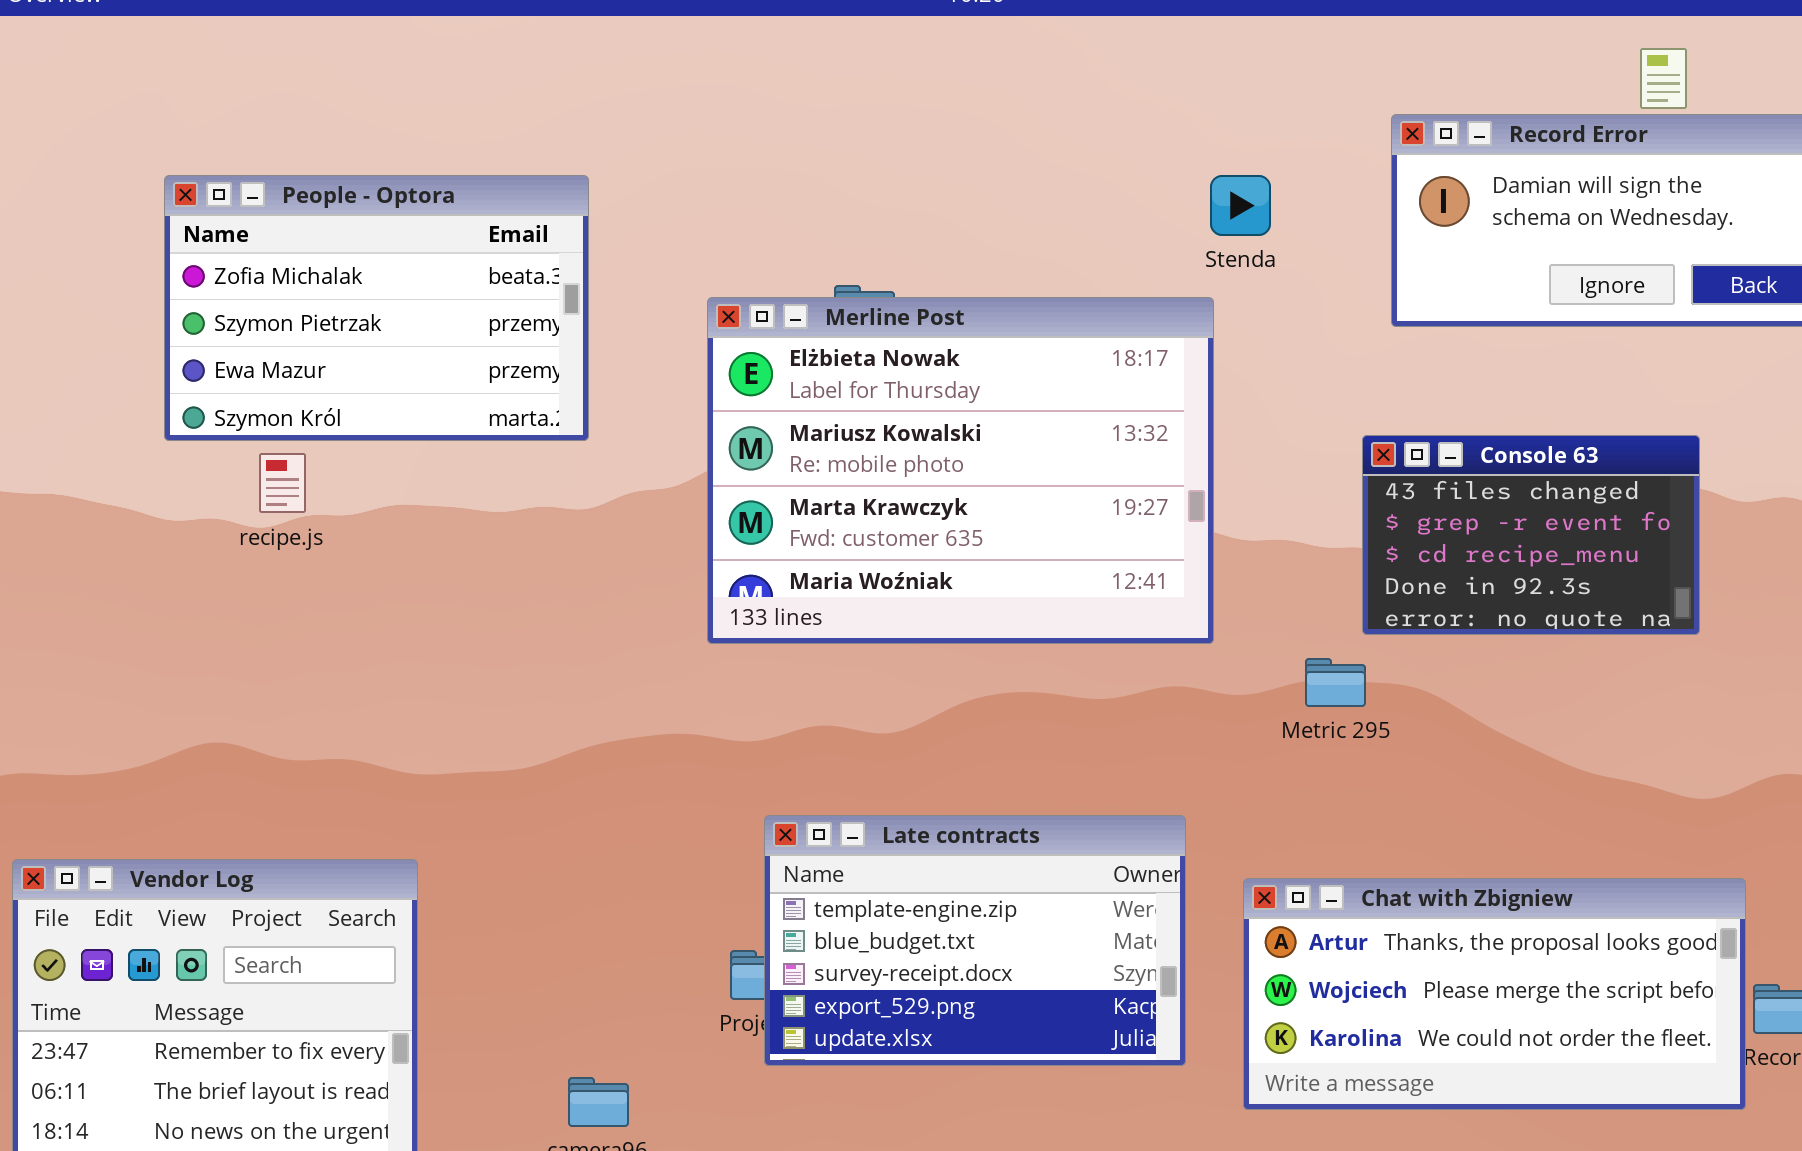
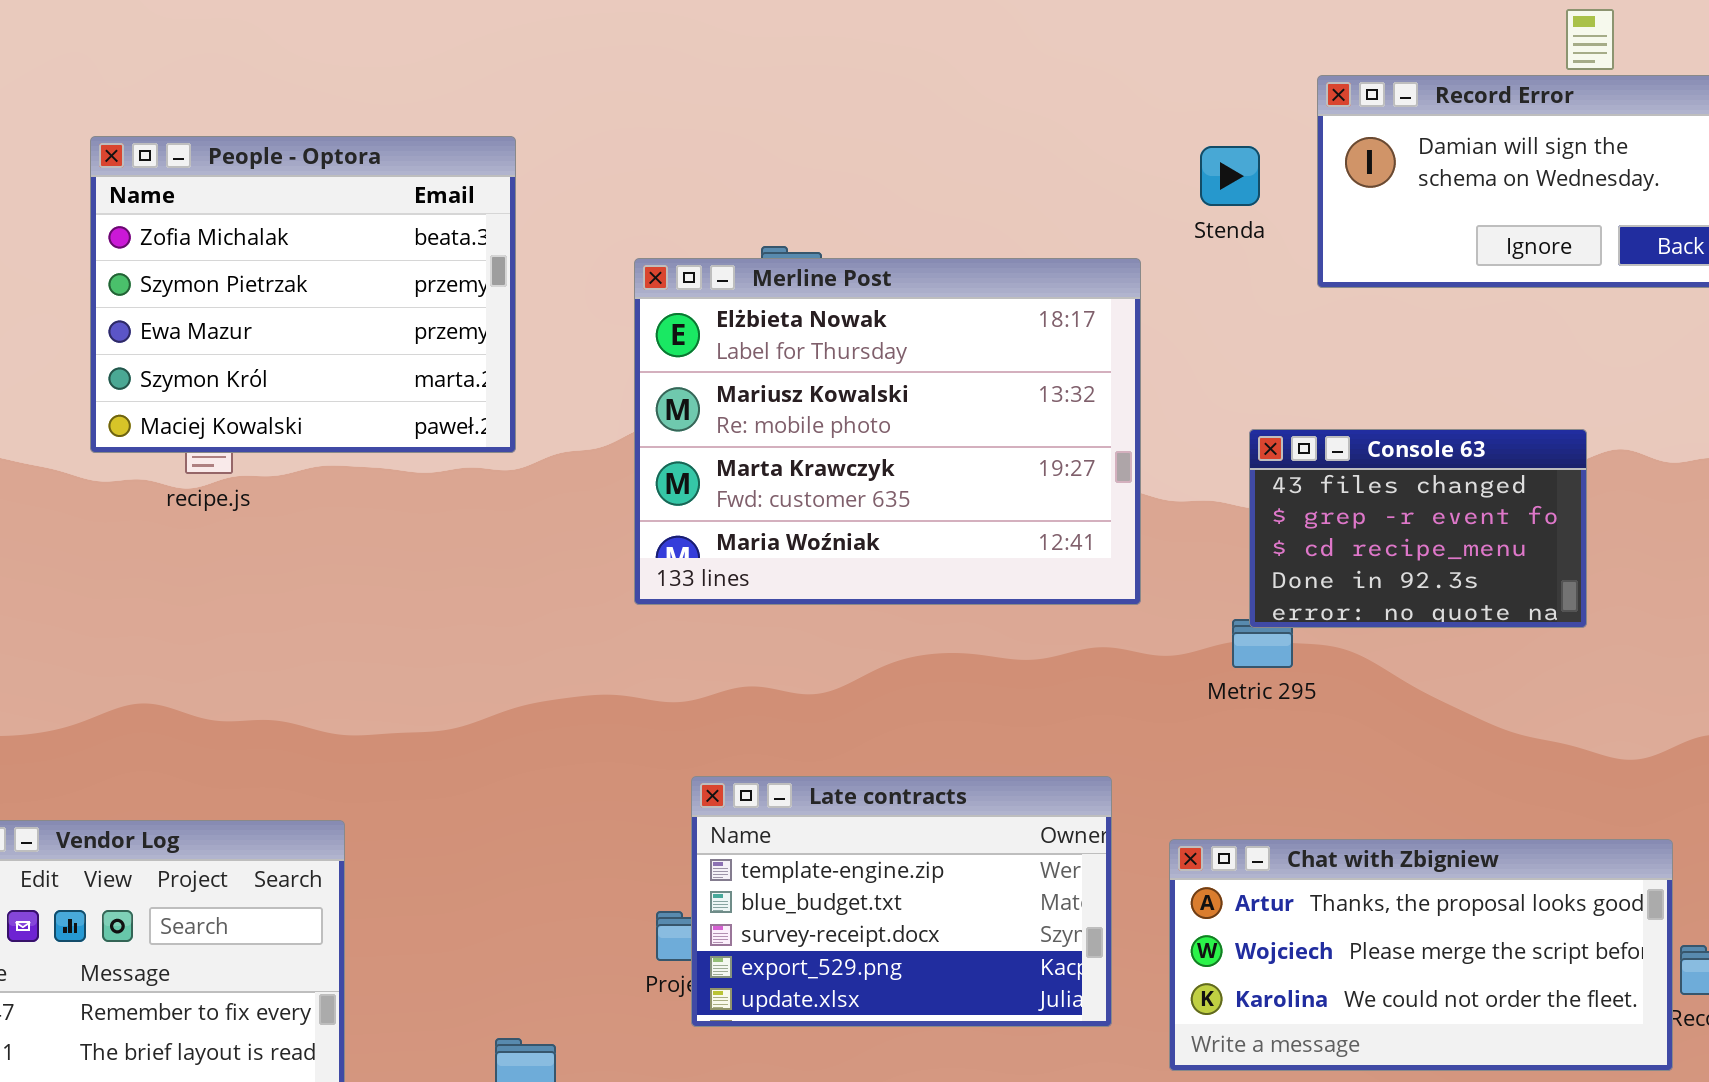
People - Optora: [164,175,589,441] -> [90,136,516,453], resized
Stenda: [1210,175,1271,236] -> [1200,146,1260,206], moved
Console 63: [1362,435,1700,635] -> [1249,429,1587,628], moved

